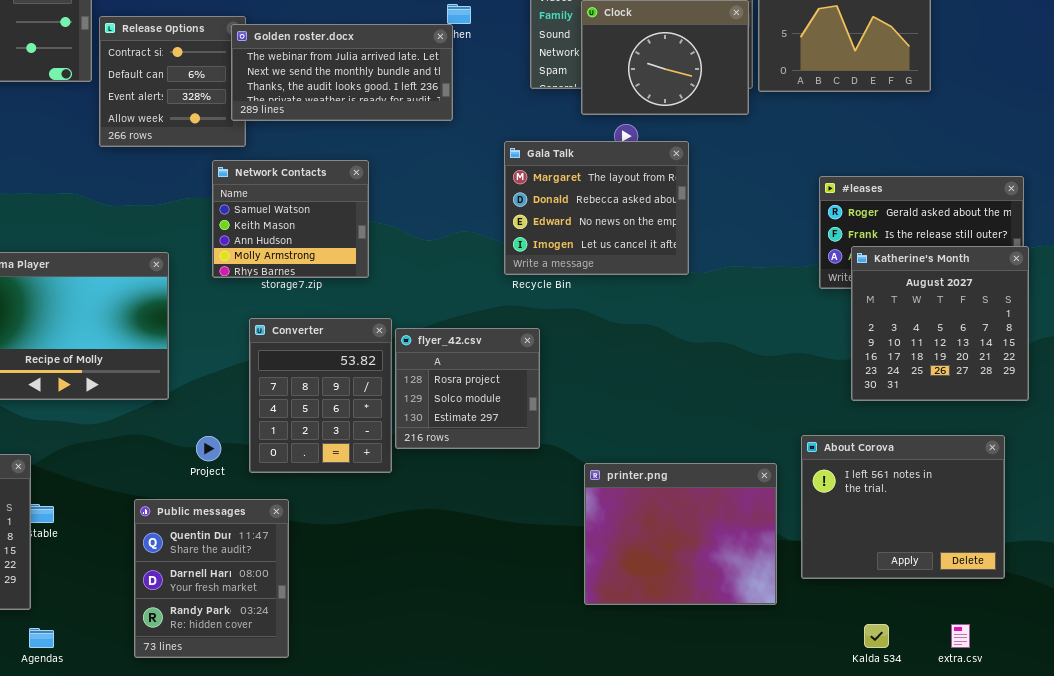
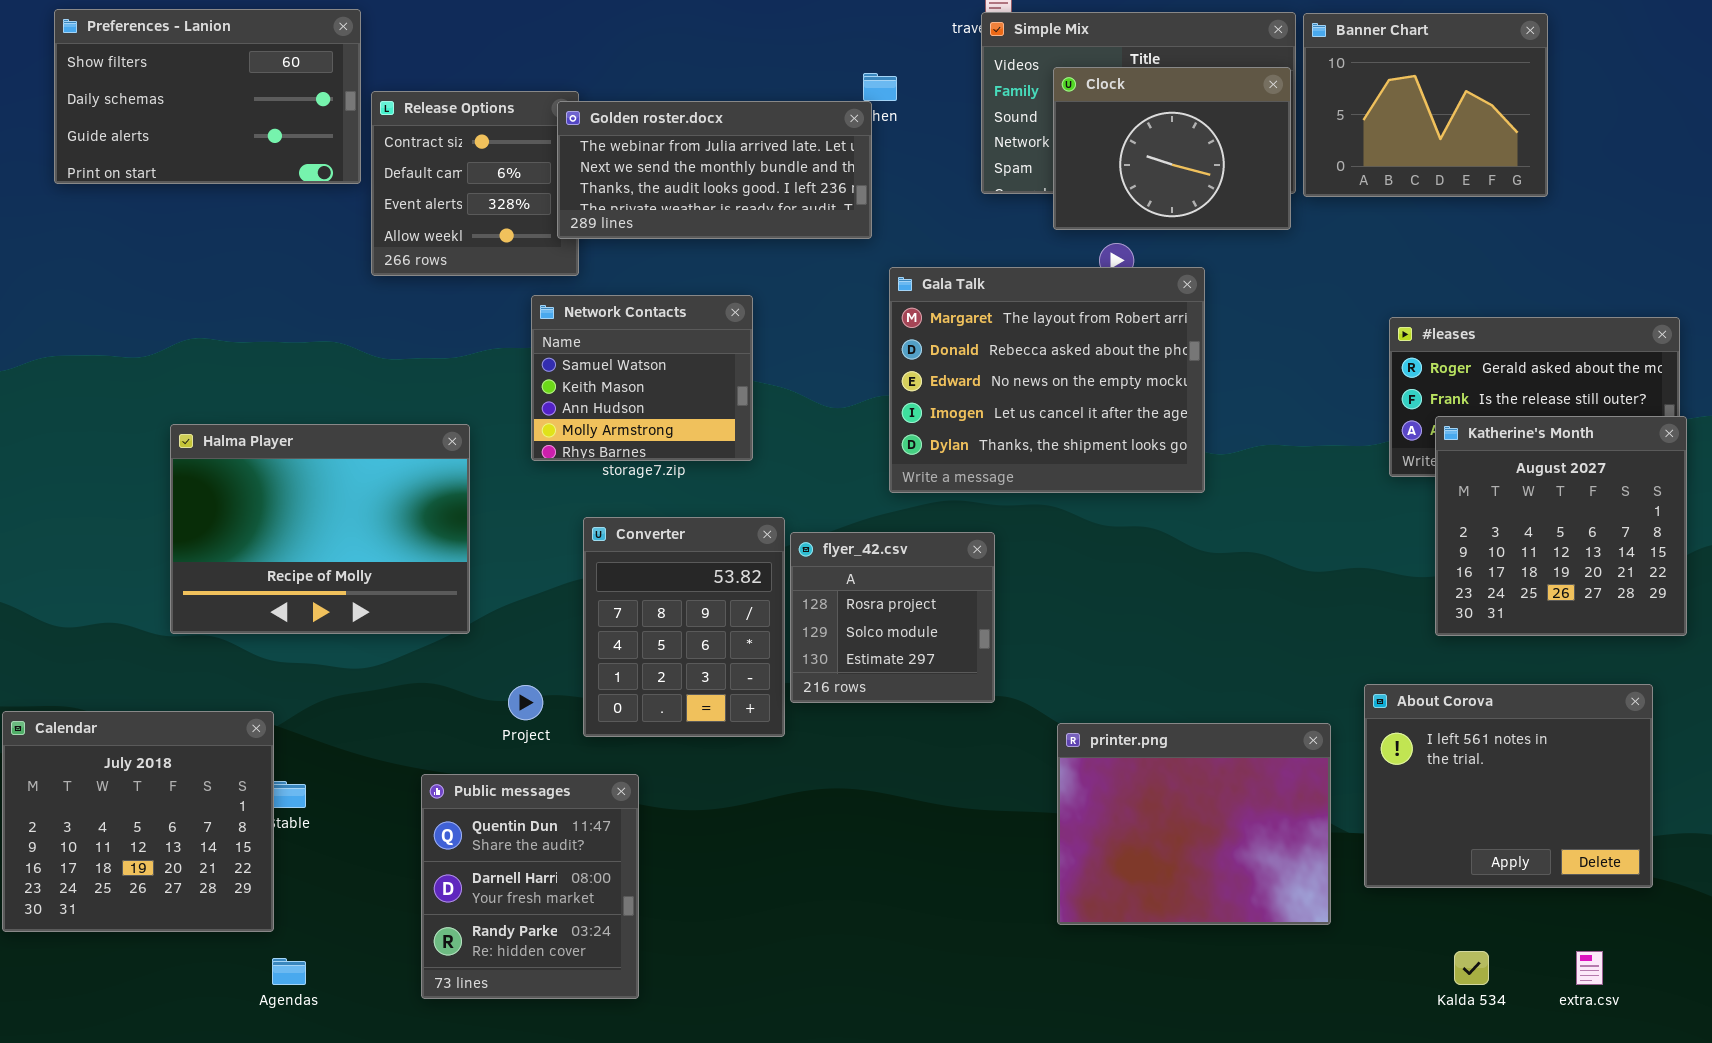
Gala Talk: [504,141,689,275] -> [889,267,1205,493], resized

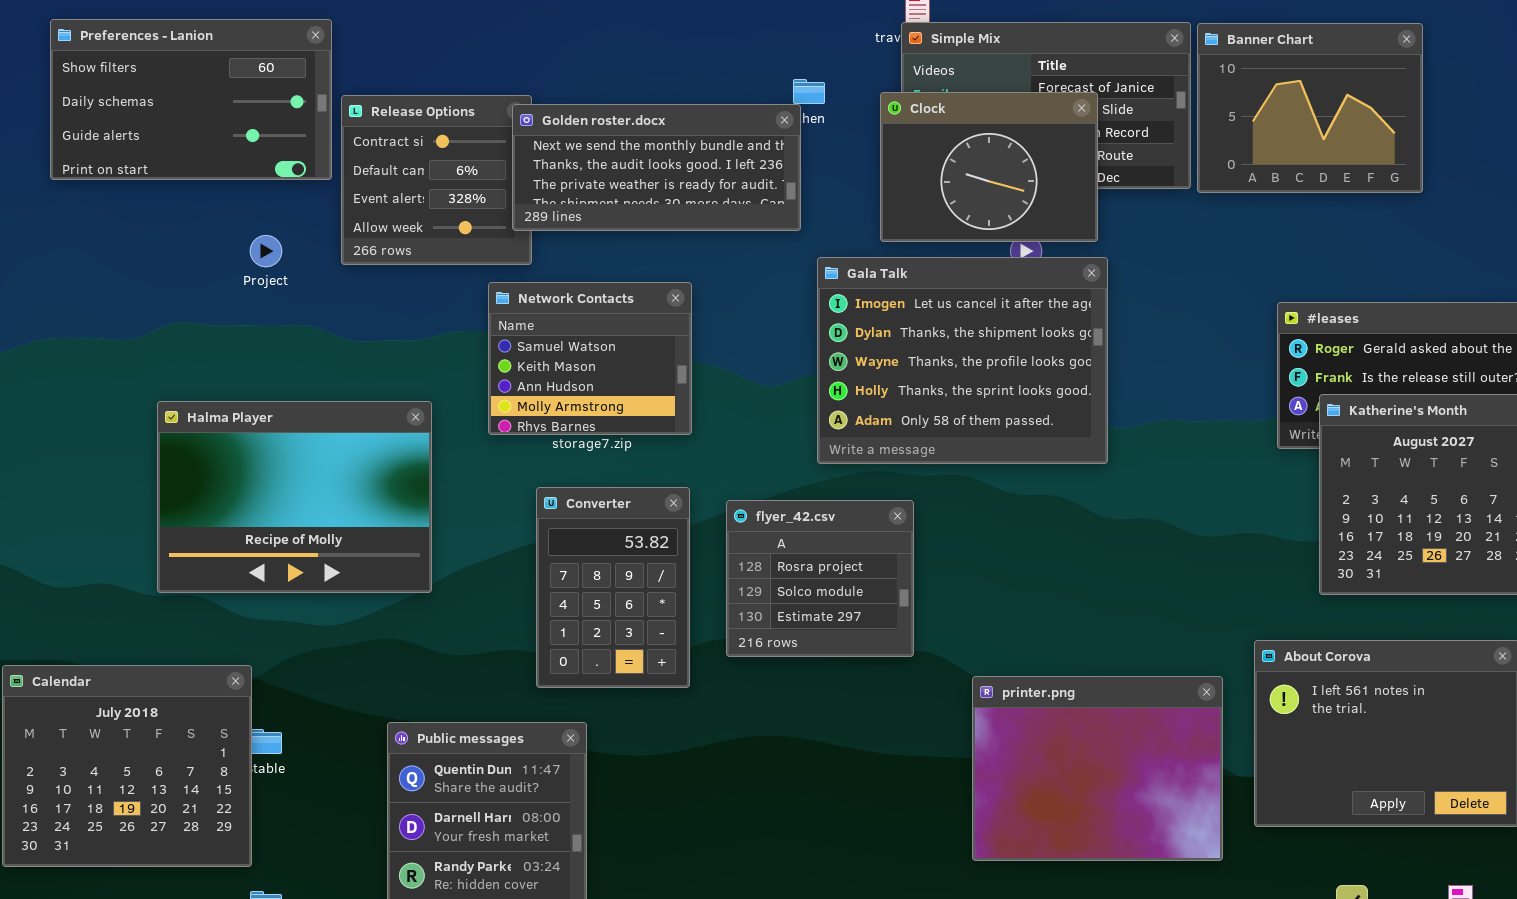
Clock: [1053,67,1291,230] -> [880,92,1098,242], moved
Golden roster.docx: [557,101,872,239] -> [512,104,801,231], scrolled down 1 row
Gala Talk: [889,267,1205,493] -> [817,257,1108,464], scrolled down 3 rows
Converter: [583,517,785,737] -> [536,487,690,688], resized
Project: [508,685,543,720] -> [250,235,282,267], moved

